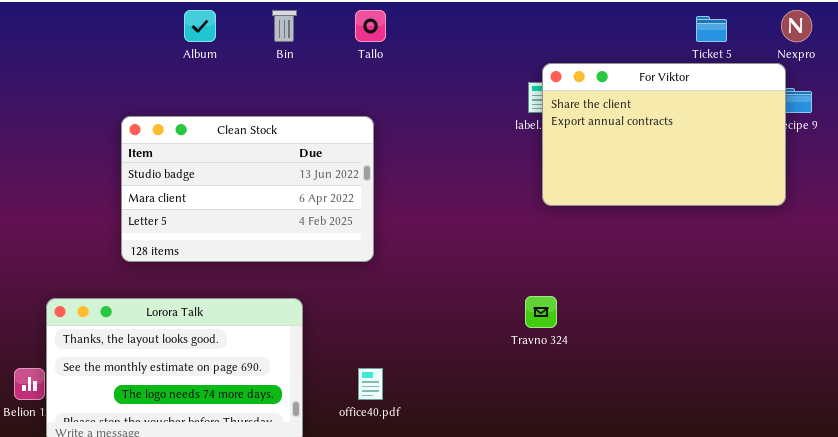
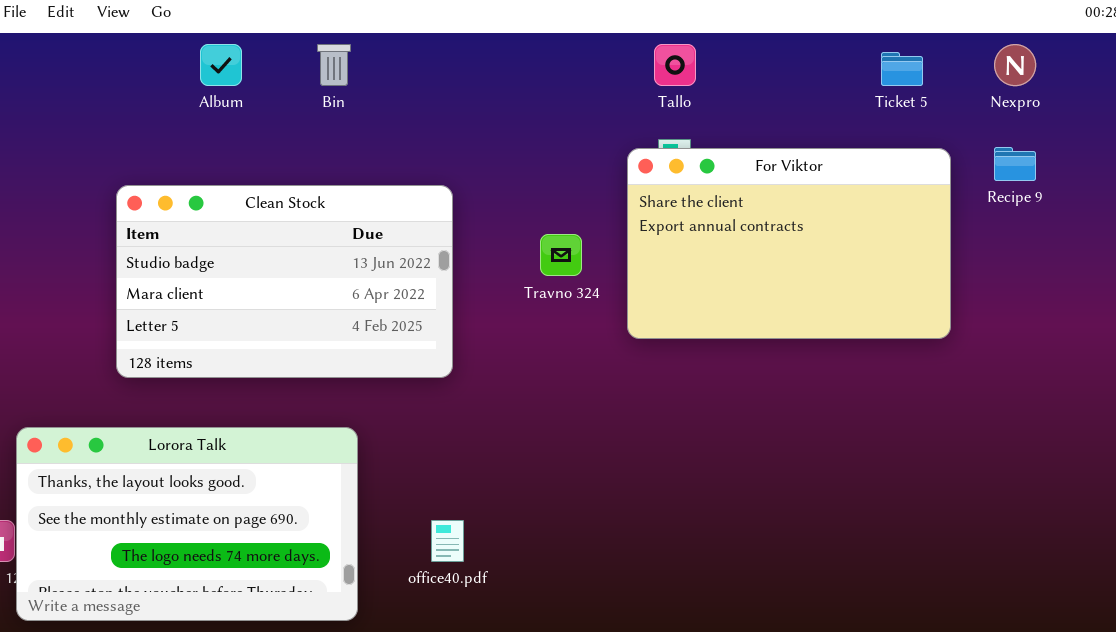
Tallo: [355,10,386,42] -> [654,44,696,86], moved
For Viktor: [542,63,786,206] -> [627,148,951,339], moved
Travno 324: [525,296,557,328] -> [540,234,582,276], moved

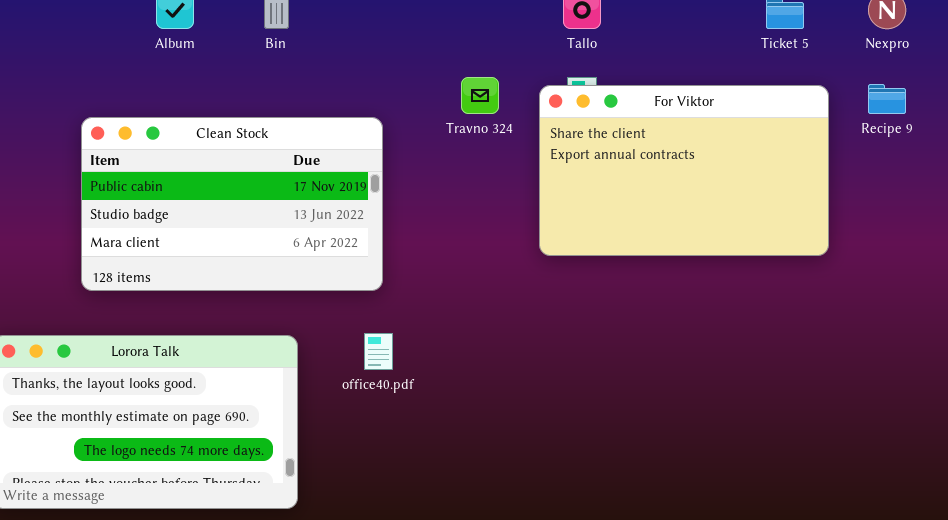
Clean Stock: [116,185,453,378] -> [81,117,383,291], scrolled up 1 row
Travno 324: [540,234,582,276] -> [461,77,499,114], moved
office40.pdf: [431,520,464,562] -> [364,333,393,370], moved

